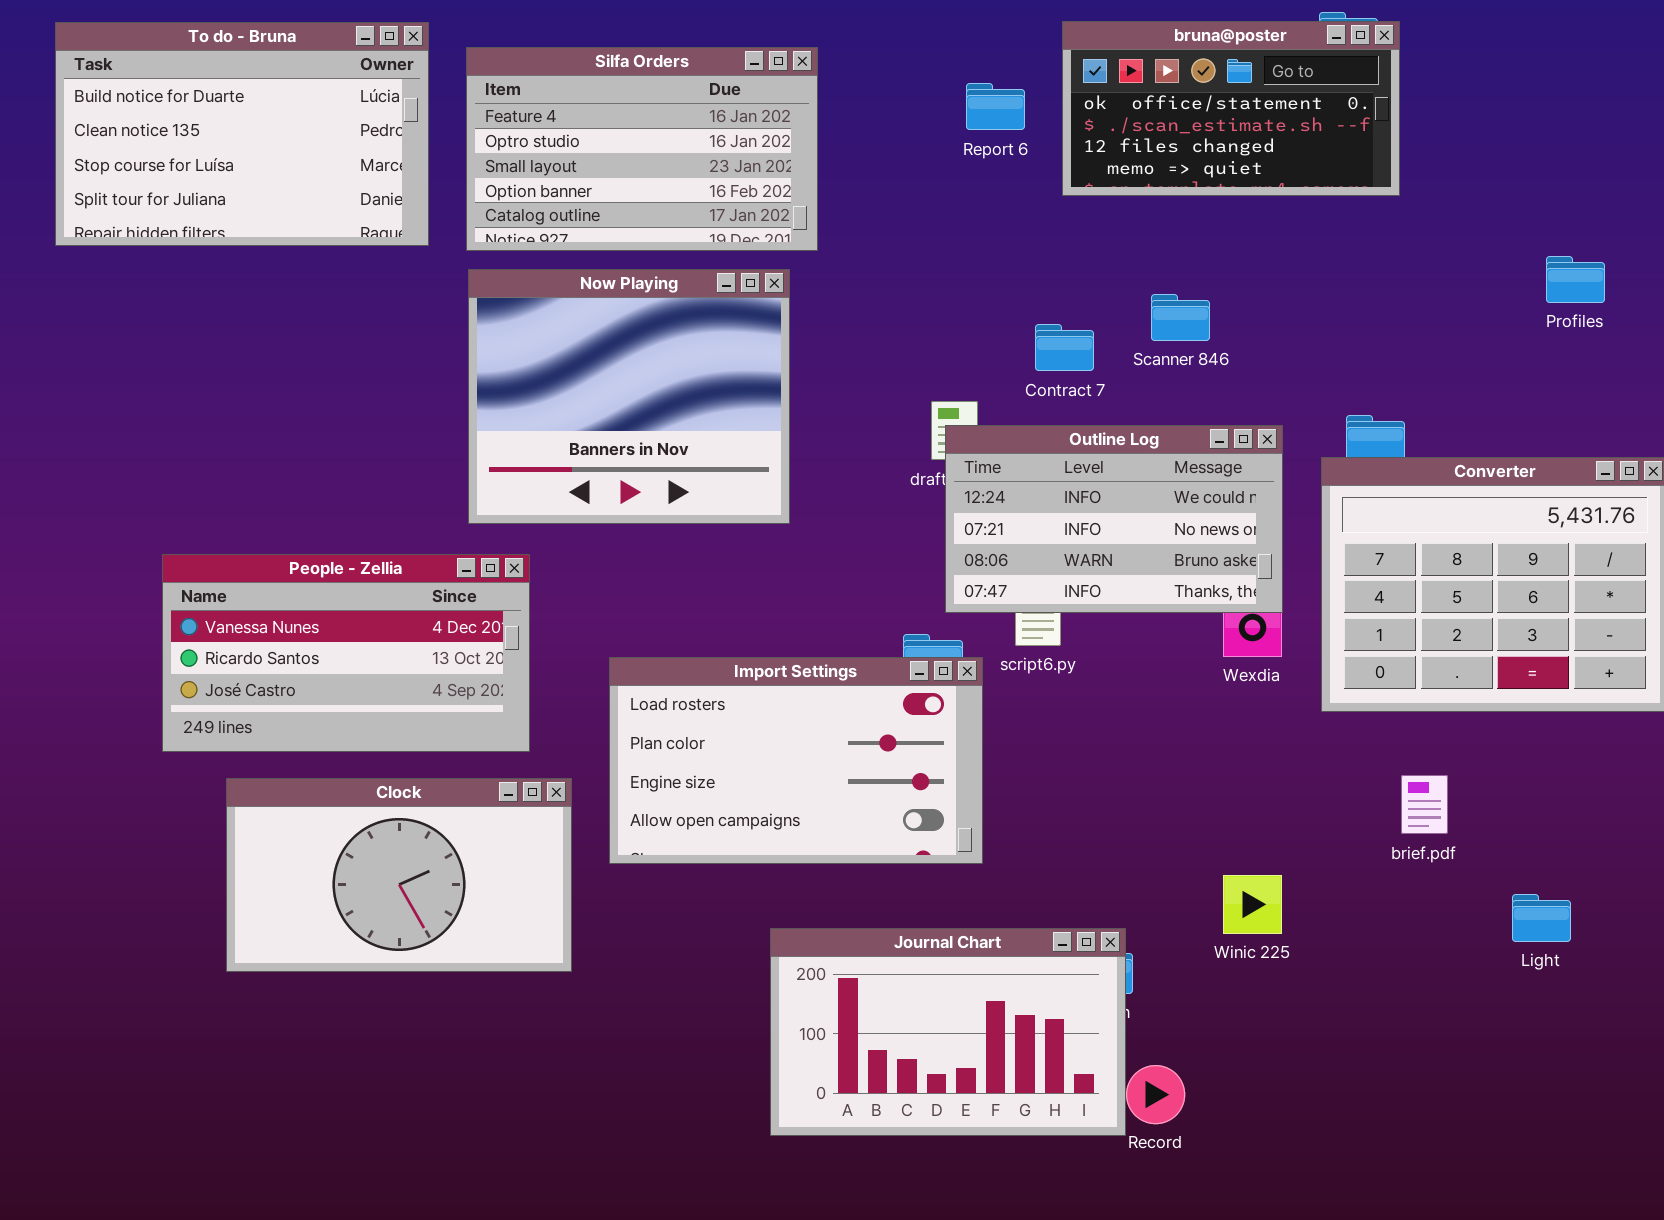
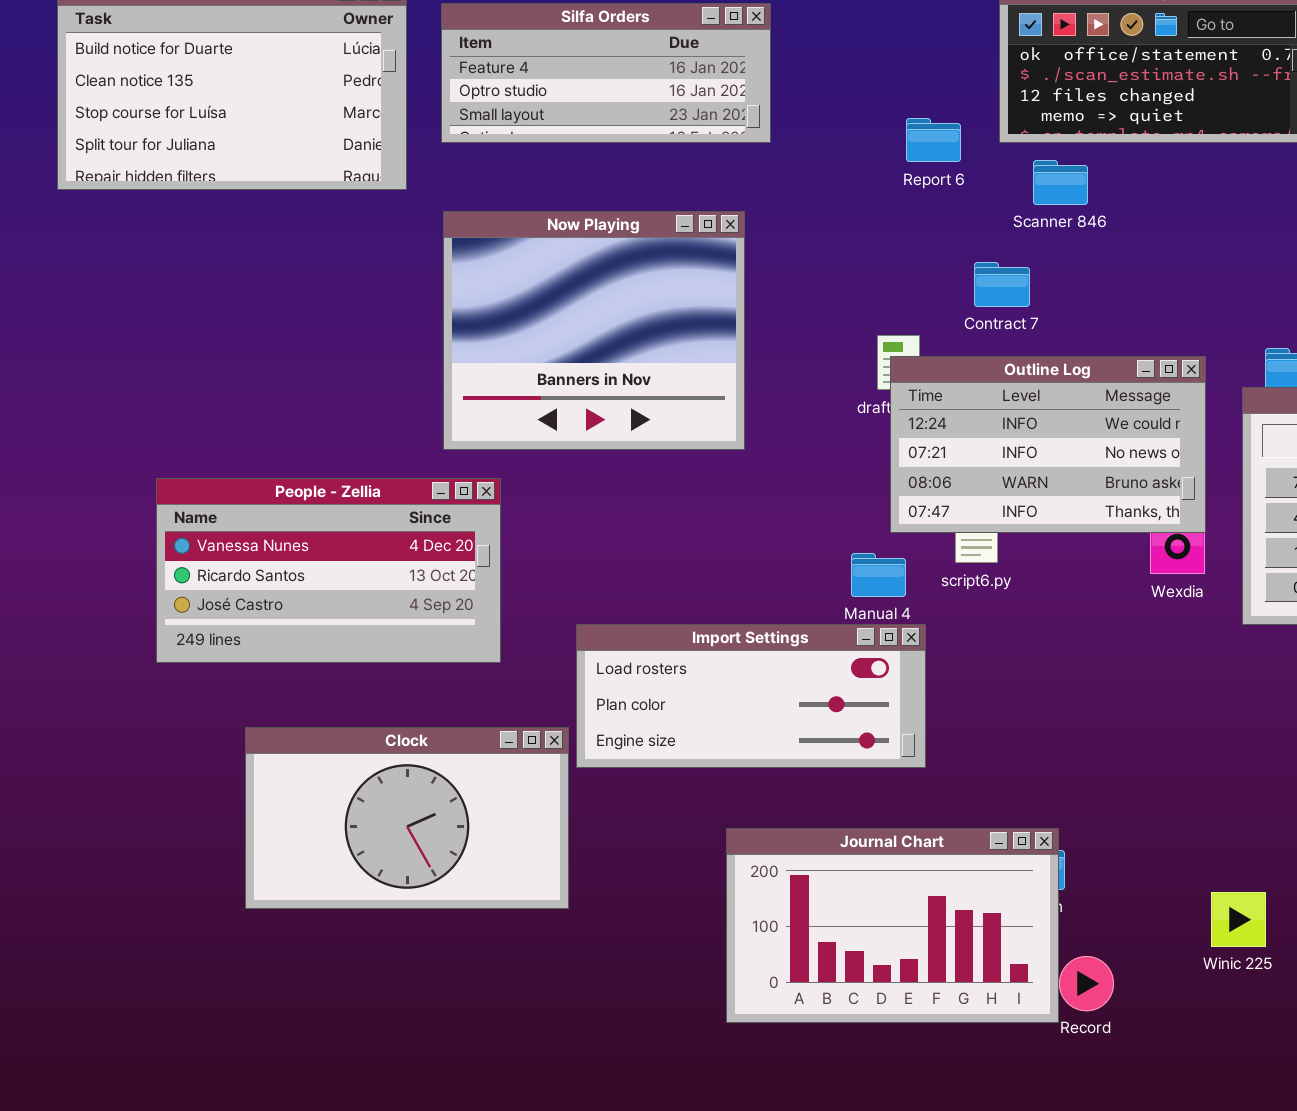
Silfa Orders: [466,47,818,251] -> [441,3,771,143], resized
Report 6: [966,83,1025,130] -> [906,118,961,162], moved
Scanner 846: [1151,294,1210,341] -> [1033,160,1088,205], moved
Import Settings: [609,657,983,864] -> [576,624,926,768], resized
Clock: [226,778,572,972] -> [245,727,569,909], moved
Winic 225: [1223,875,1282,934] -> [1211,892,1266,947], moved

